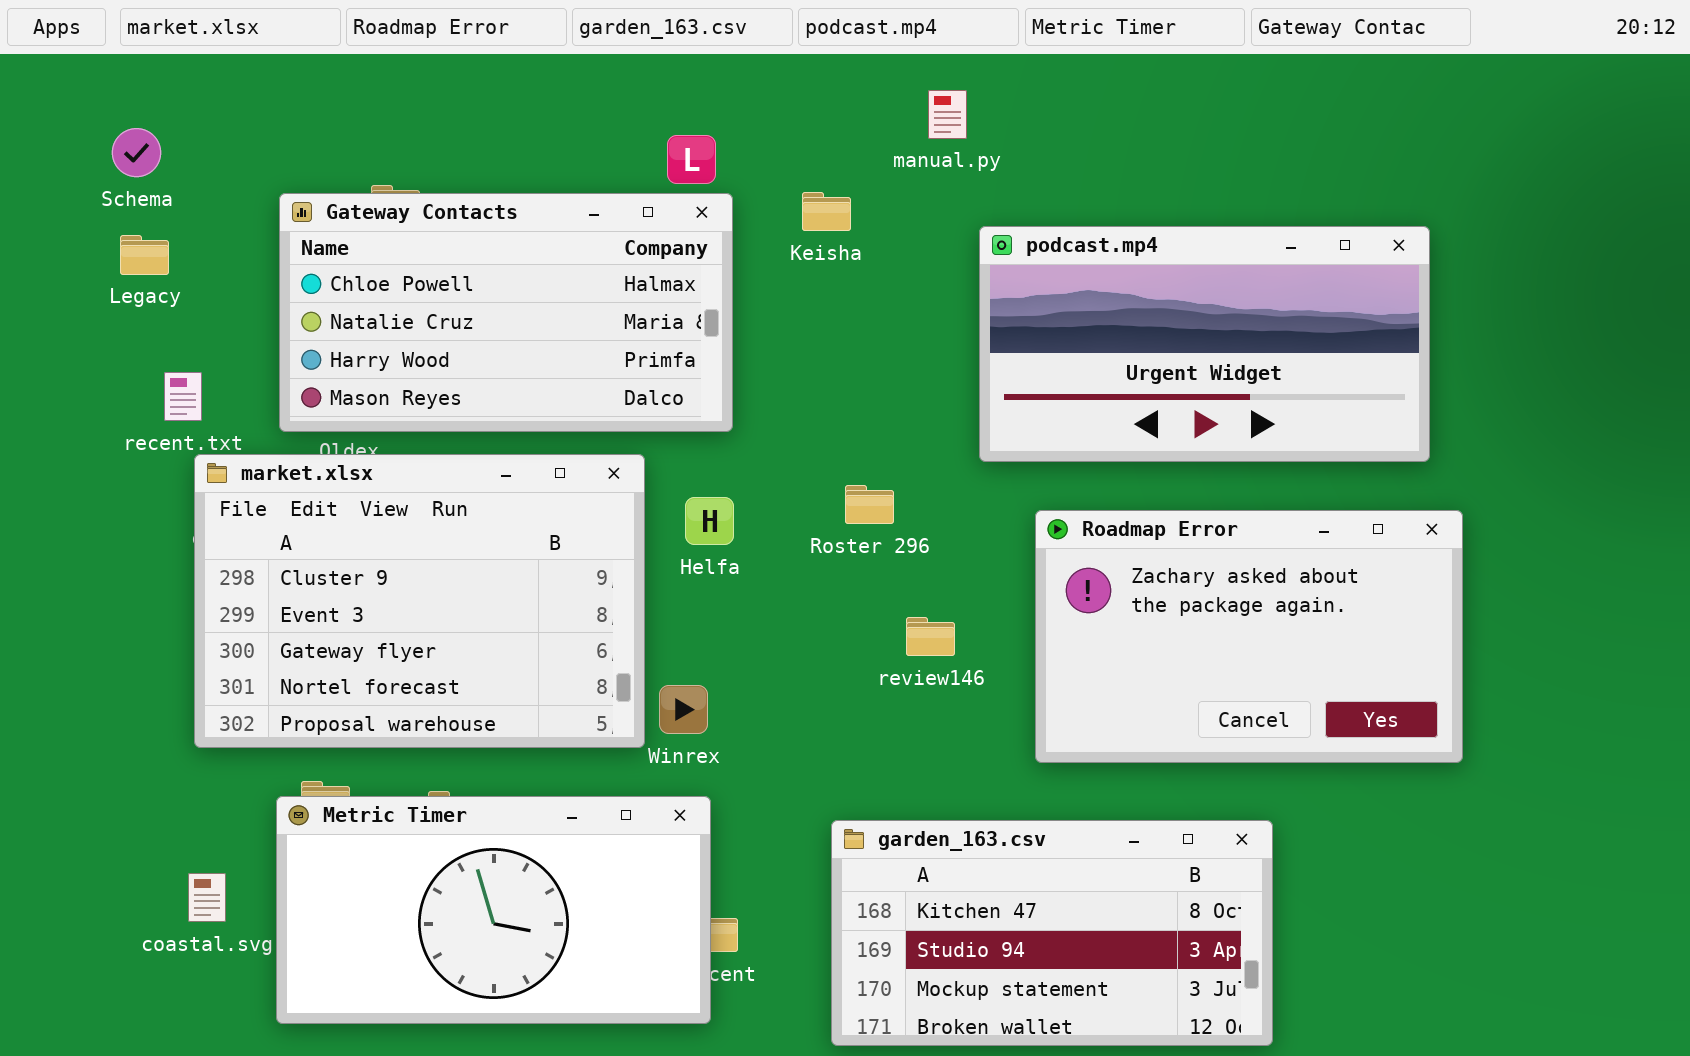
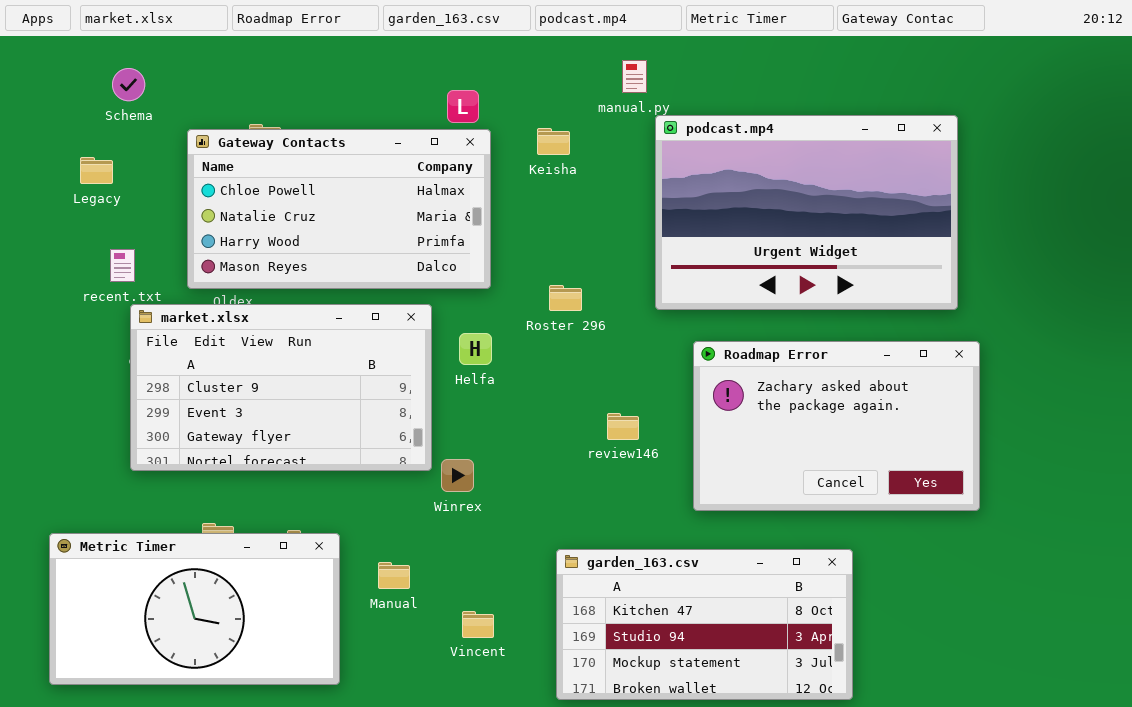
Schema: [112,128,161,177] -> [112,68,145,101], moved
podcast.mp4: [979,226,1430,462] -> [655,115,958,310], resized
market.xlsx: [194,454,645,748] -> [130,304,432,471], resized
Roster 296: [845,485,894,524] -> [549,285,582,311], moved
Metric Timer: [276,796,711,1024] -> [49,533,340,685], moved

